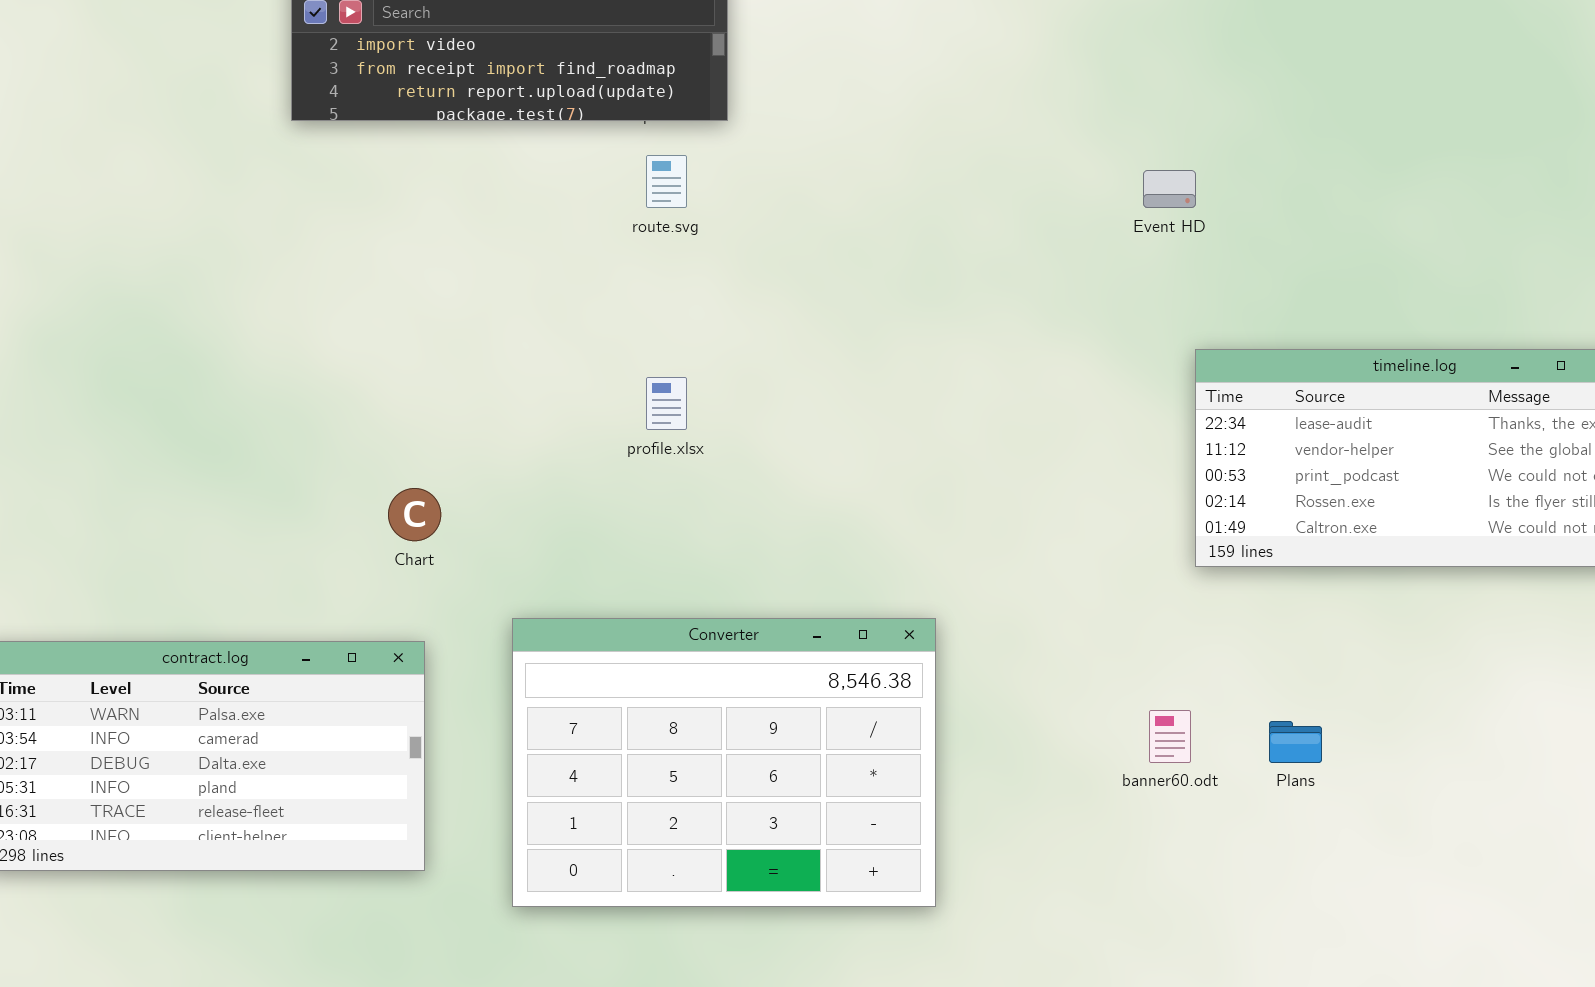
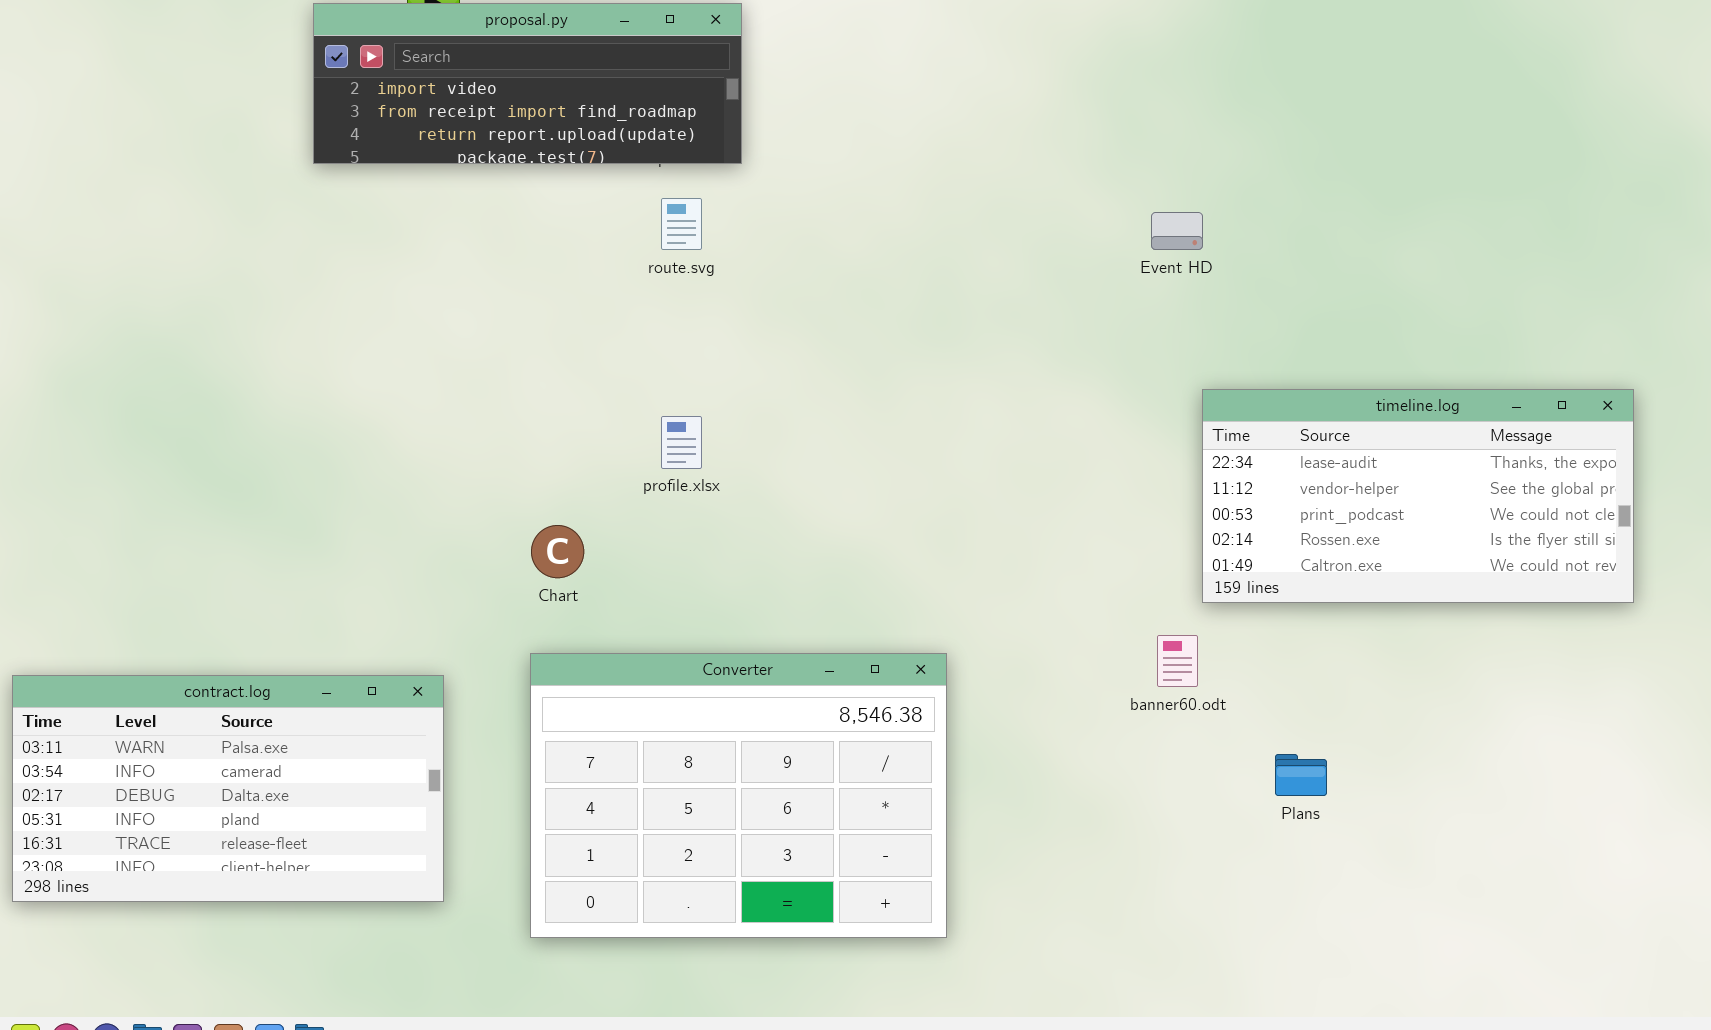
Chart: [388,488,441,541] -> [531,525,584,578], moved
banner60.odt: [1149,710,1191,763] -> [1157,635,1198,687], moved

